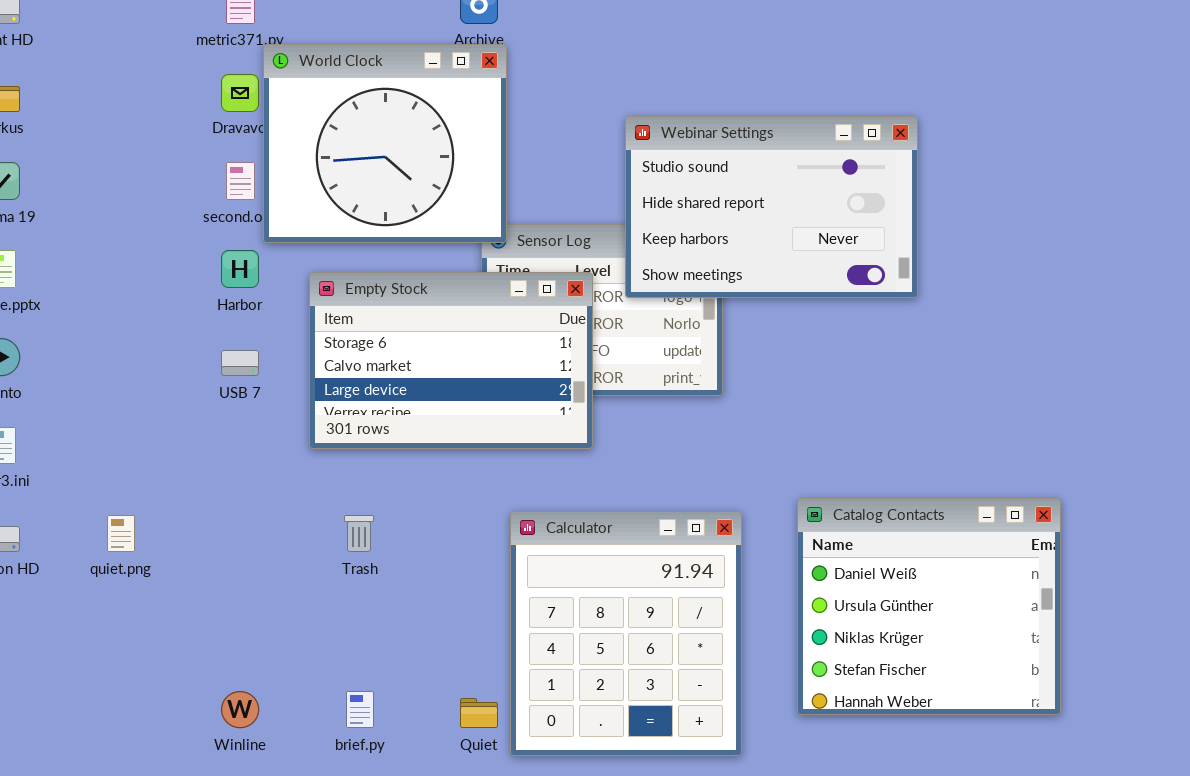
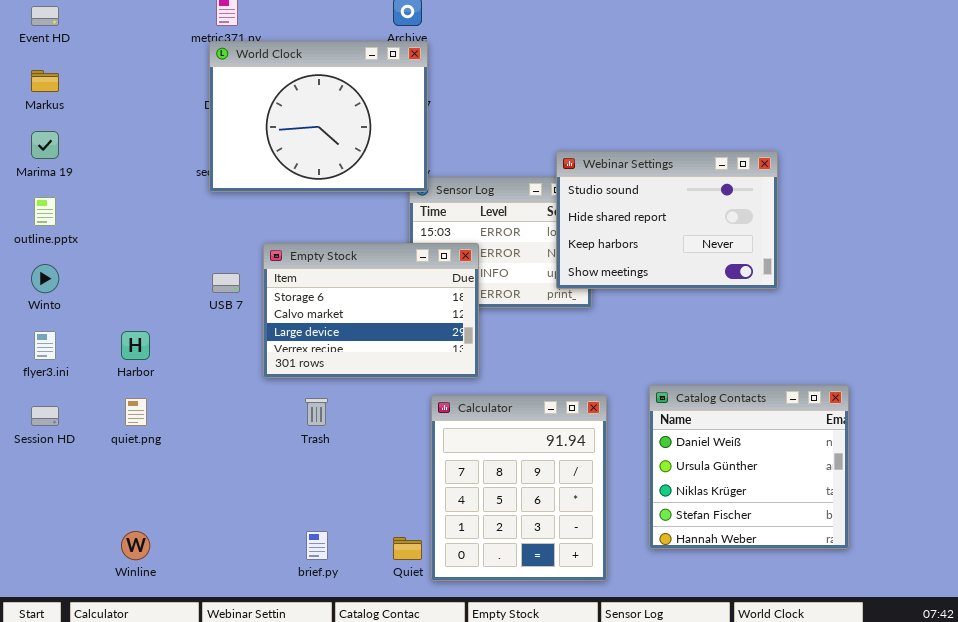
World Clock: [263,44,507,243] -> [209,41,428,192], resized
Webinar Settings: [625,116,918,298] -> [556,151,778,289], moved
Harbor: [221,250,259,288] -> [121,331,150,360], moved
Empty Stock: [309,272,593,449] -> [263,243,479,378], moved
Winline: [221,691,259,728] -> [121,531,150,560], moved

